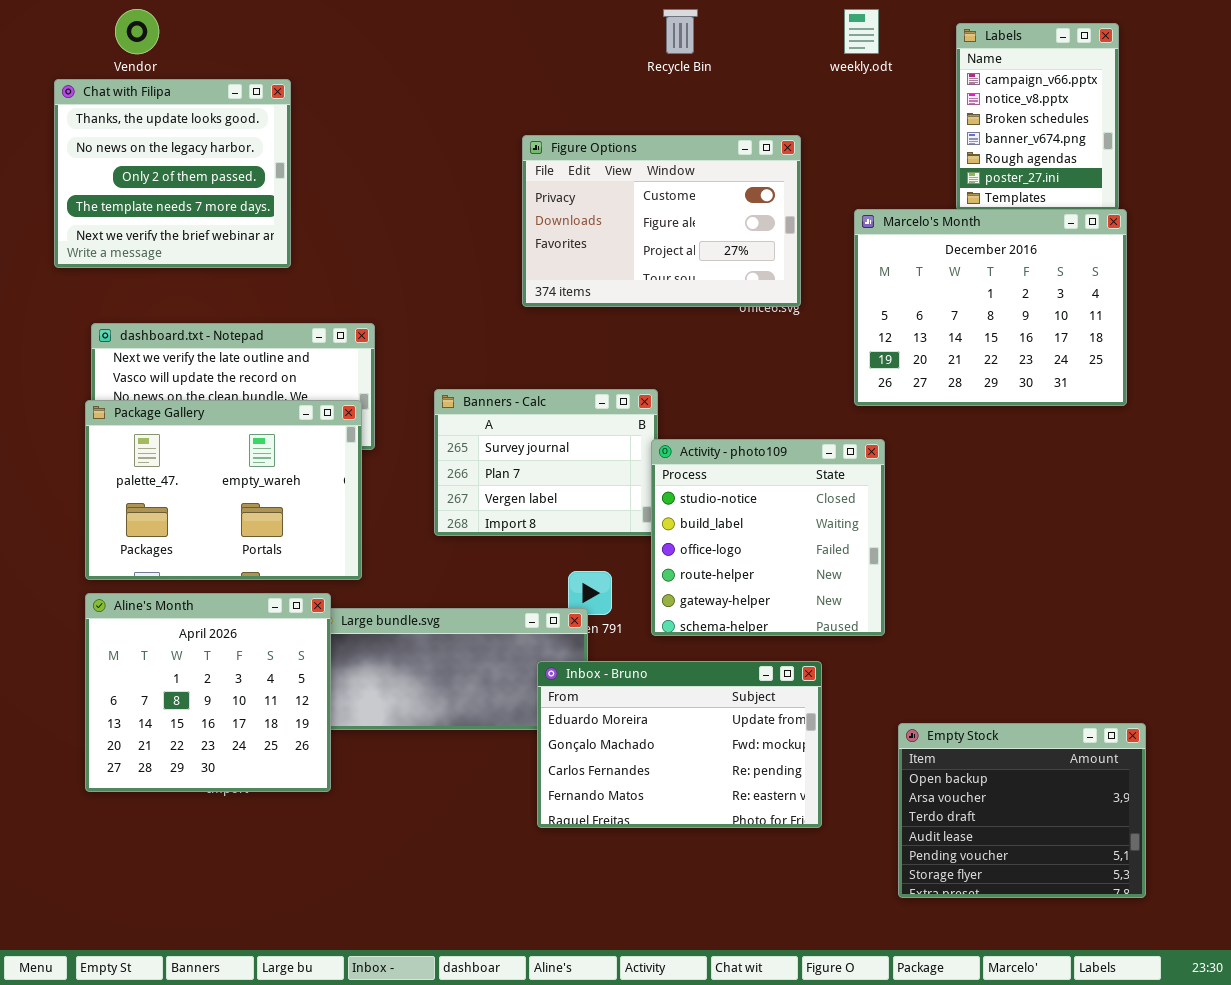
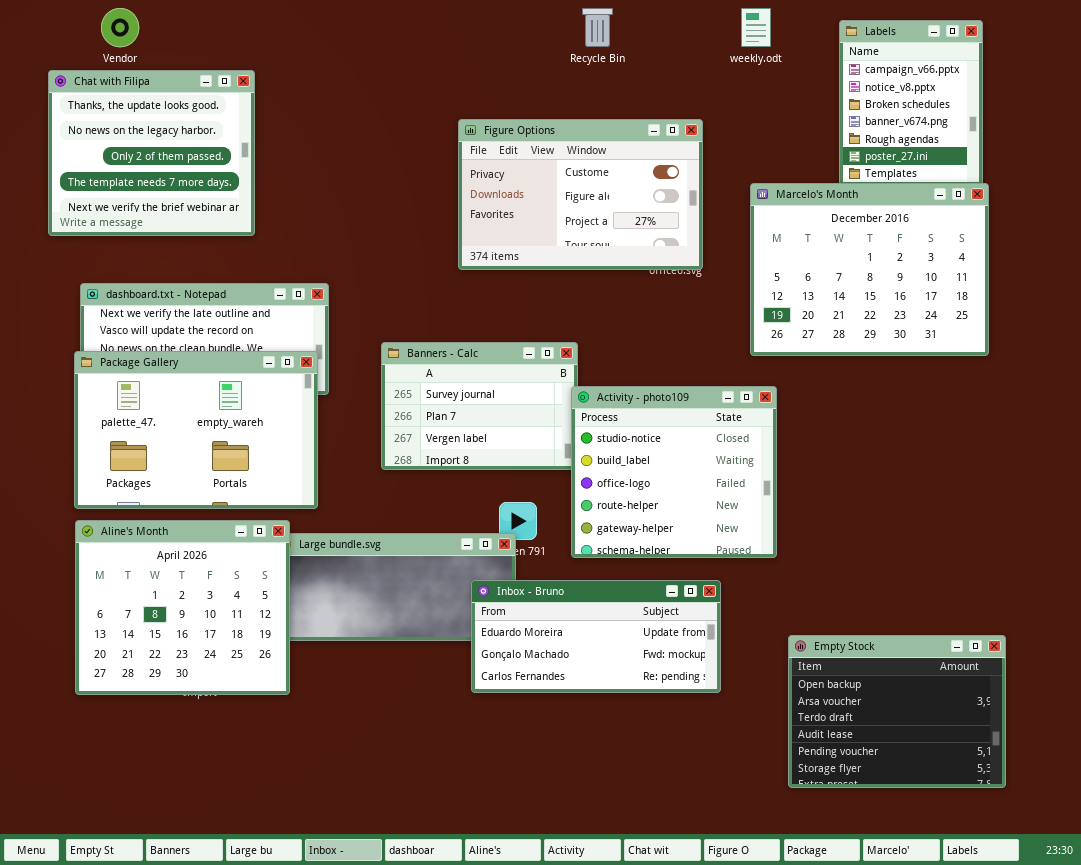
Inbox - Bruno: [537,661,822,828] -> [471,580,721,693], resized

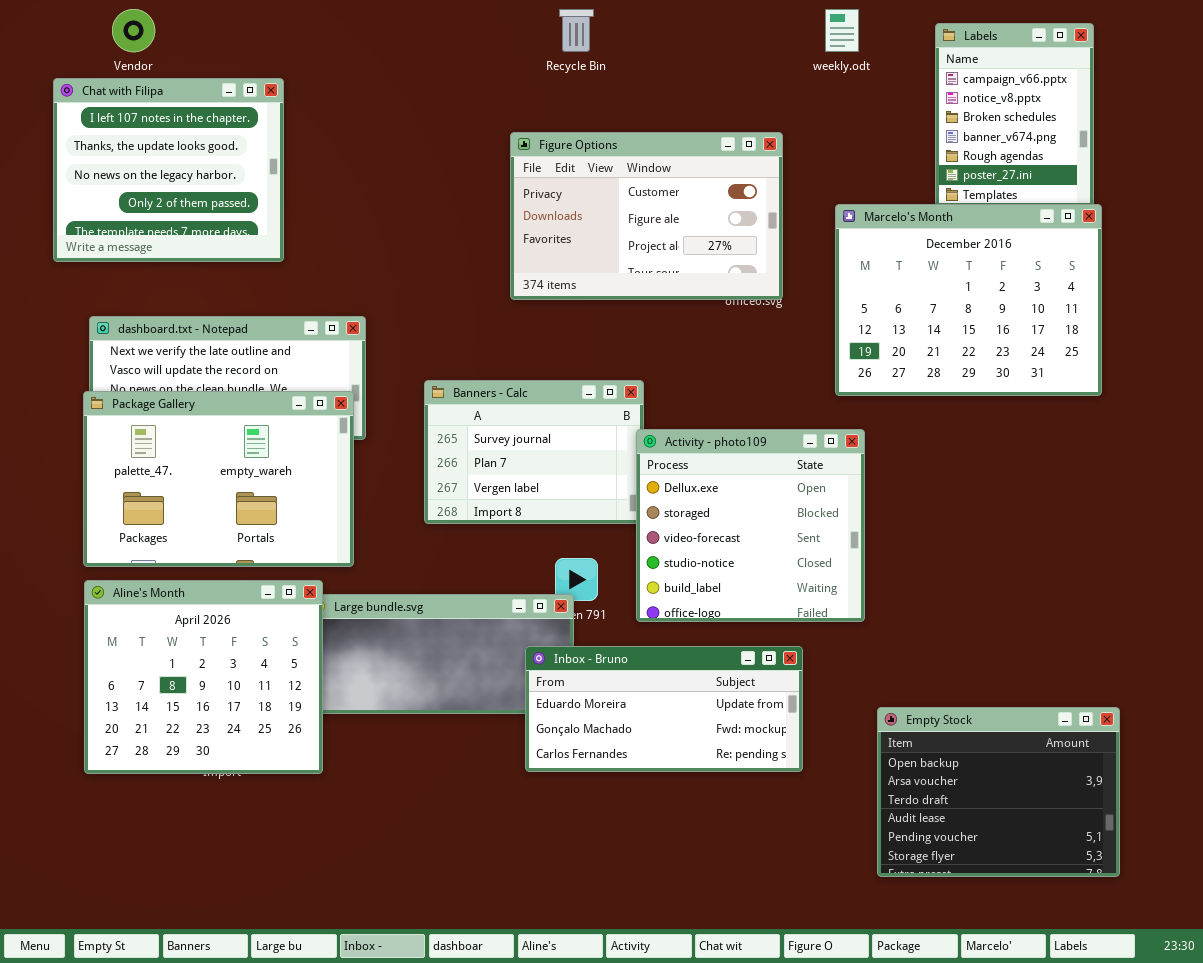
Recycle Bin: [582,8,613,47] -> [559,9,594,52], moved
Chat with Filipa: [48,70,255,236] -> [53,78,284,262], scrolled up 1 row
Activity - photo109: [571,386,777,558] -> [636,429,865,622], scrolled up 3 rows

